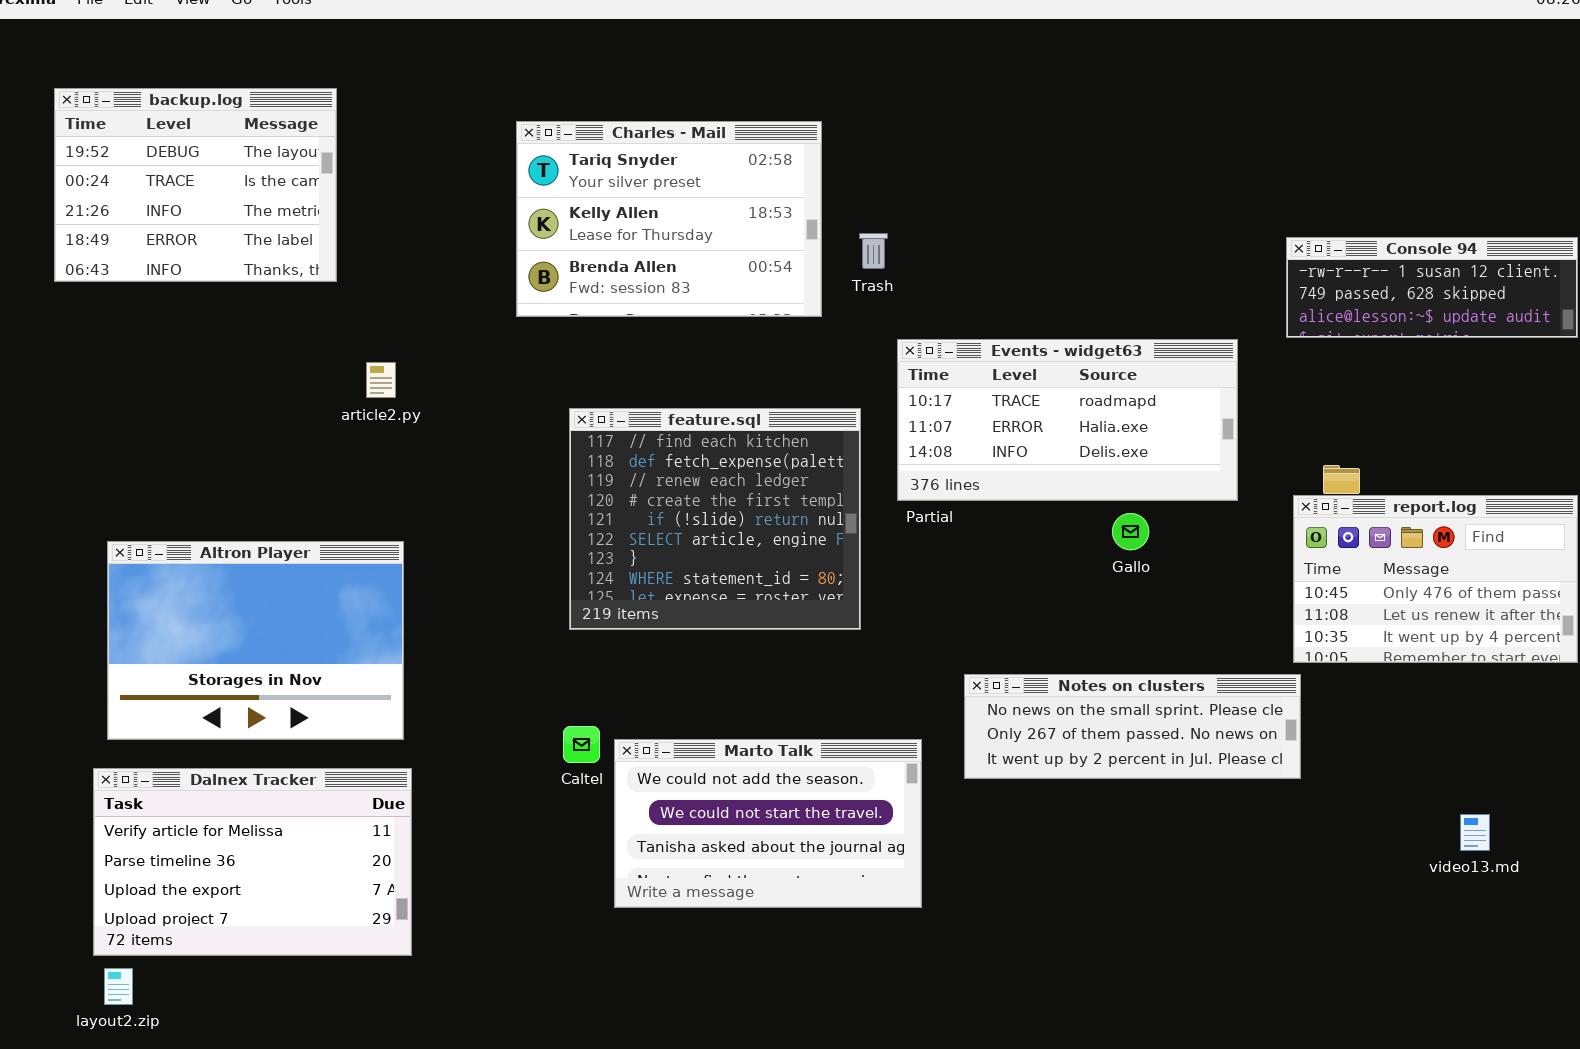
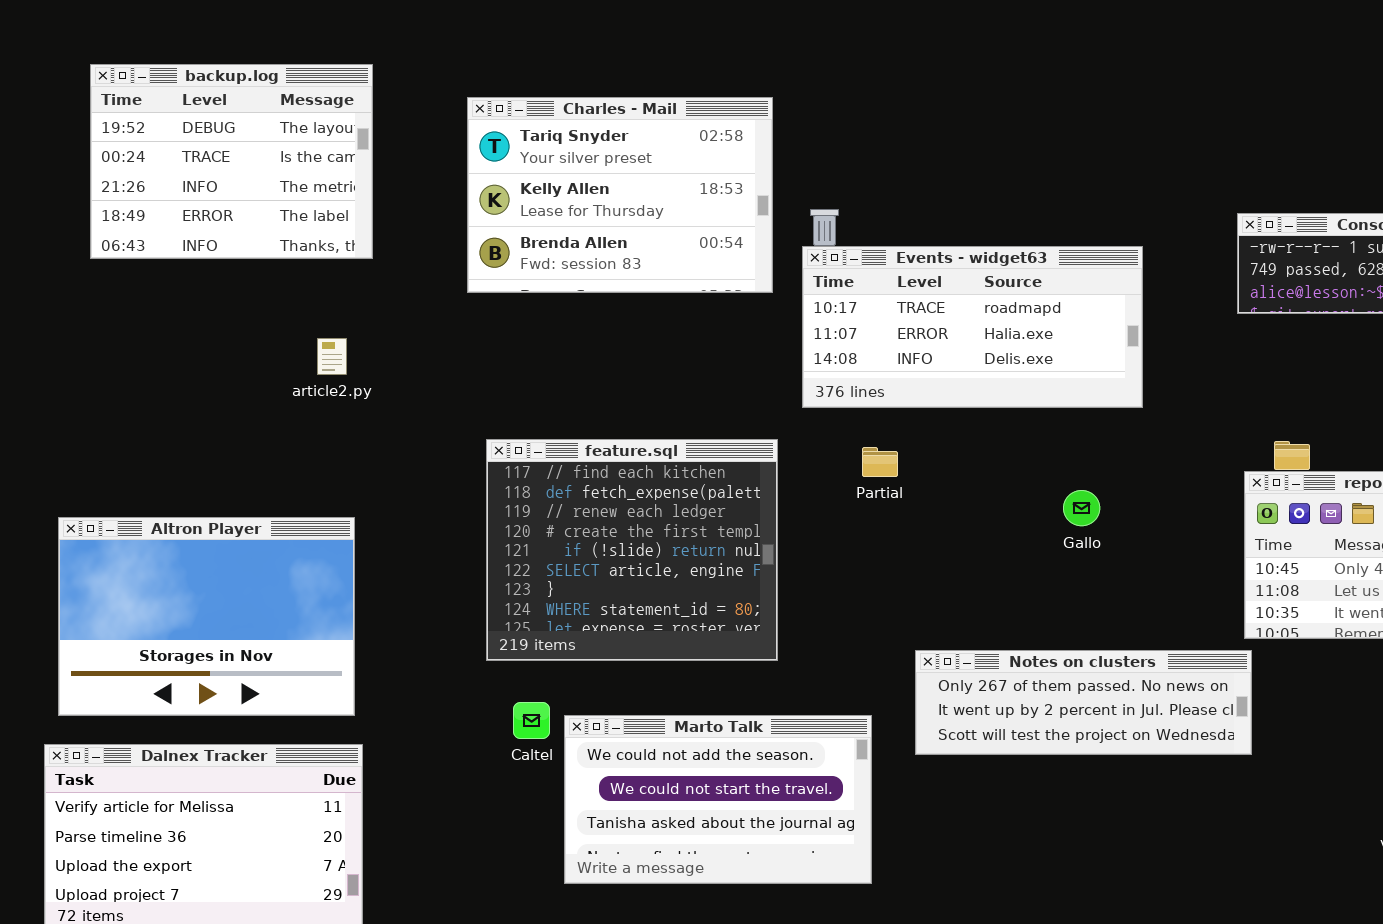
backup.log: [54,88,337,282] -> [90,64,373,259], moved
Events - widget63: [897,339,1238,501] -> [802,246,1143,408], moved
feature.sql: [569,408,861,630] -> [486,439,778,661], moved
Notes on clusters: [964,674,1301,779] -> [915,650,1252,755], scrolled down 1 row

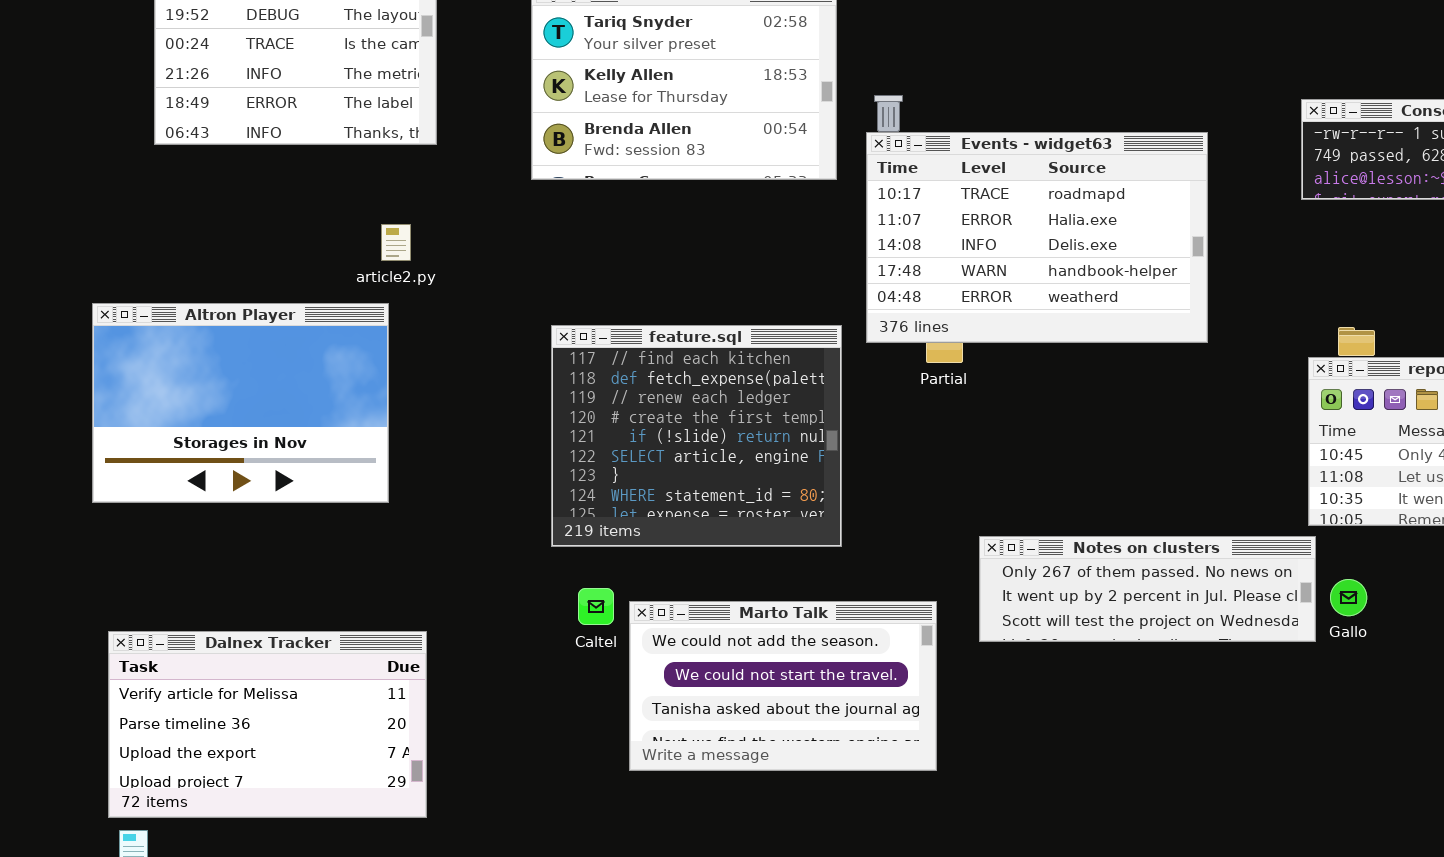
Events - widget63: [802,246,1143,408] -> [866,132,1208,343], resized
Gallo: [1063,490,1100,526] -> [1330,579,1367,616], moved
Altron Player: [58,517,355,716] -> [92,303,389,503], moved

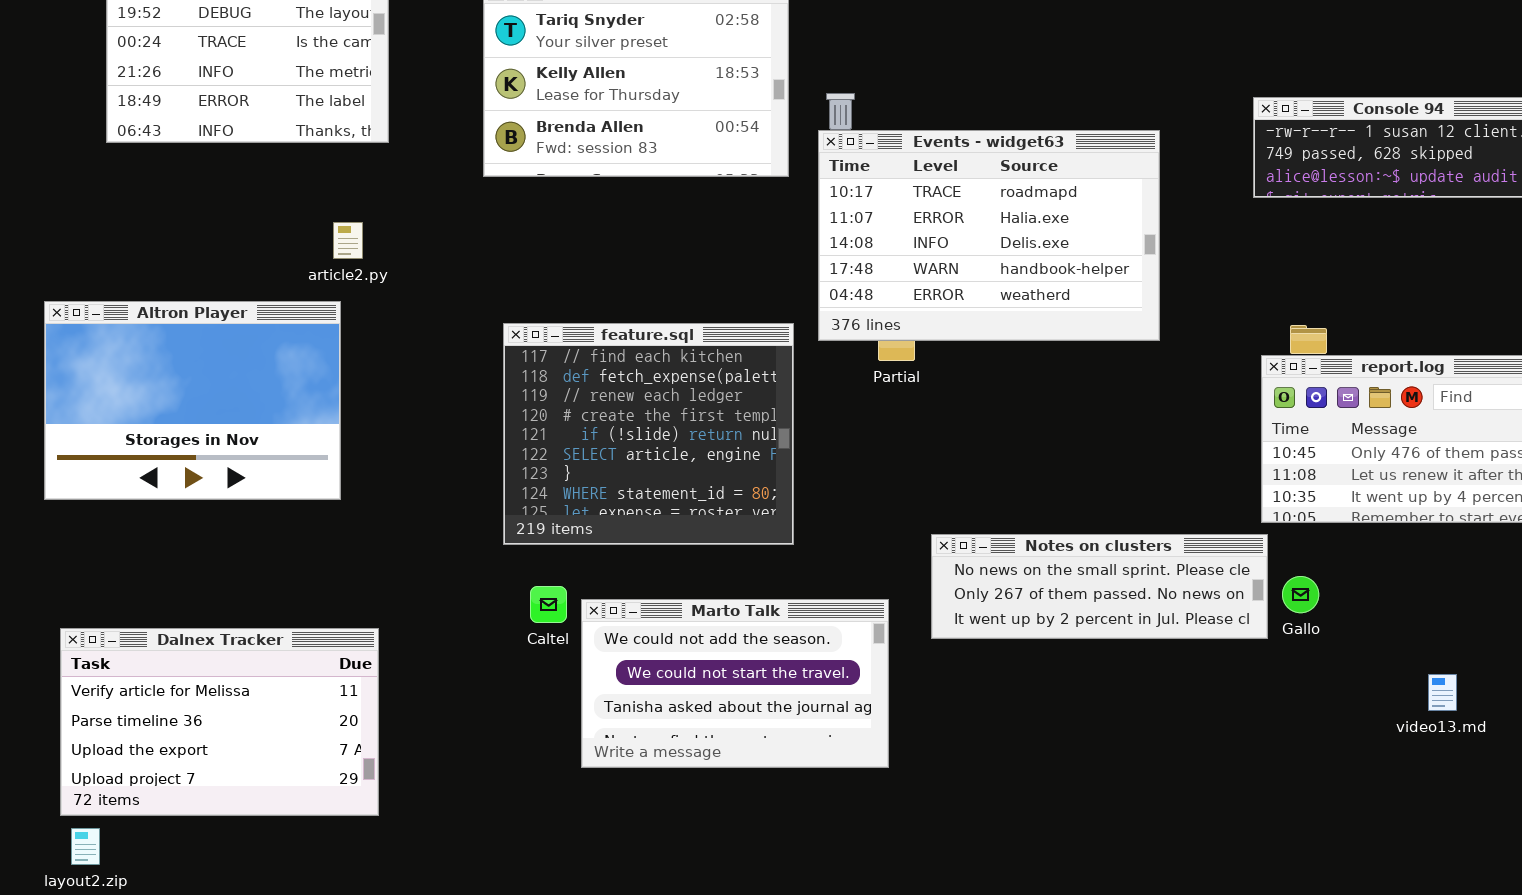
Notes on clusters: [979,536,1316,642] -> [931,534,1268,639], scrolled up 1 row

